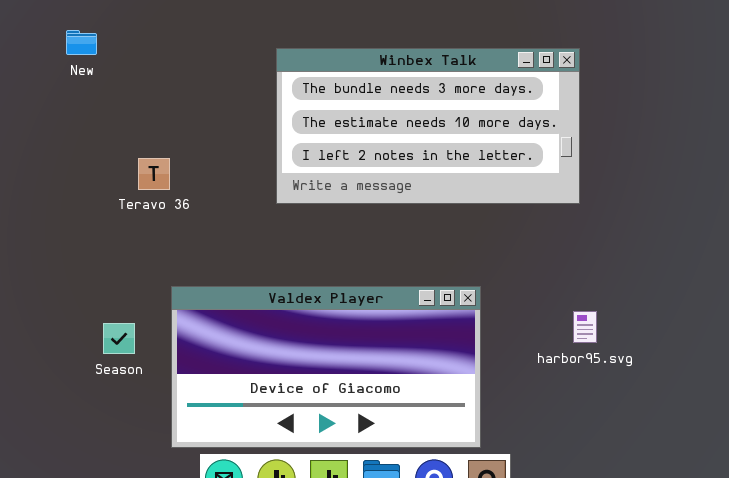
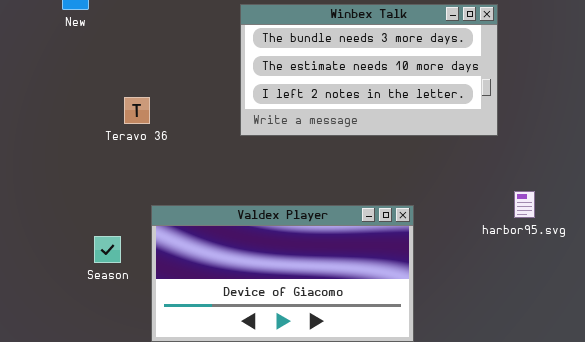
harbor95.svg: [573,311,597,343] -> [514,191,535,218], moved

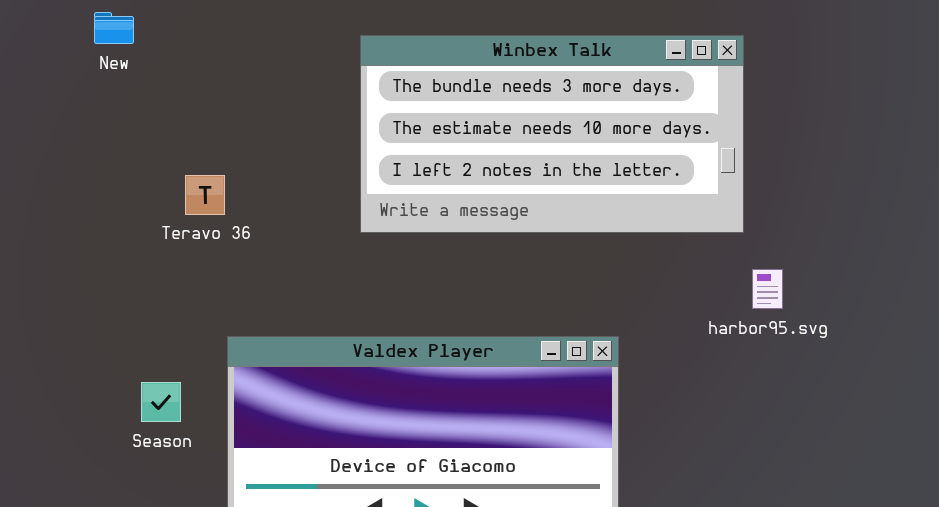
harbor95.svg: [514,191,535,218] -> [752,269,783,309], moved

